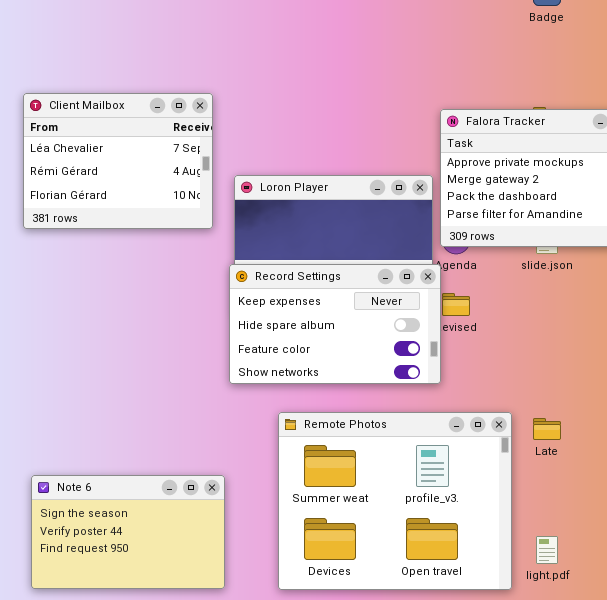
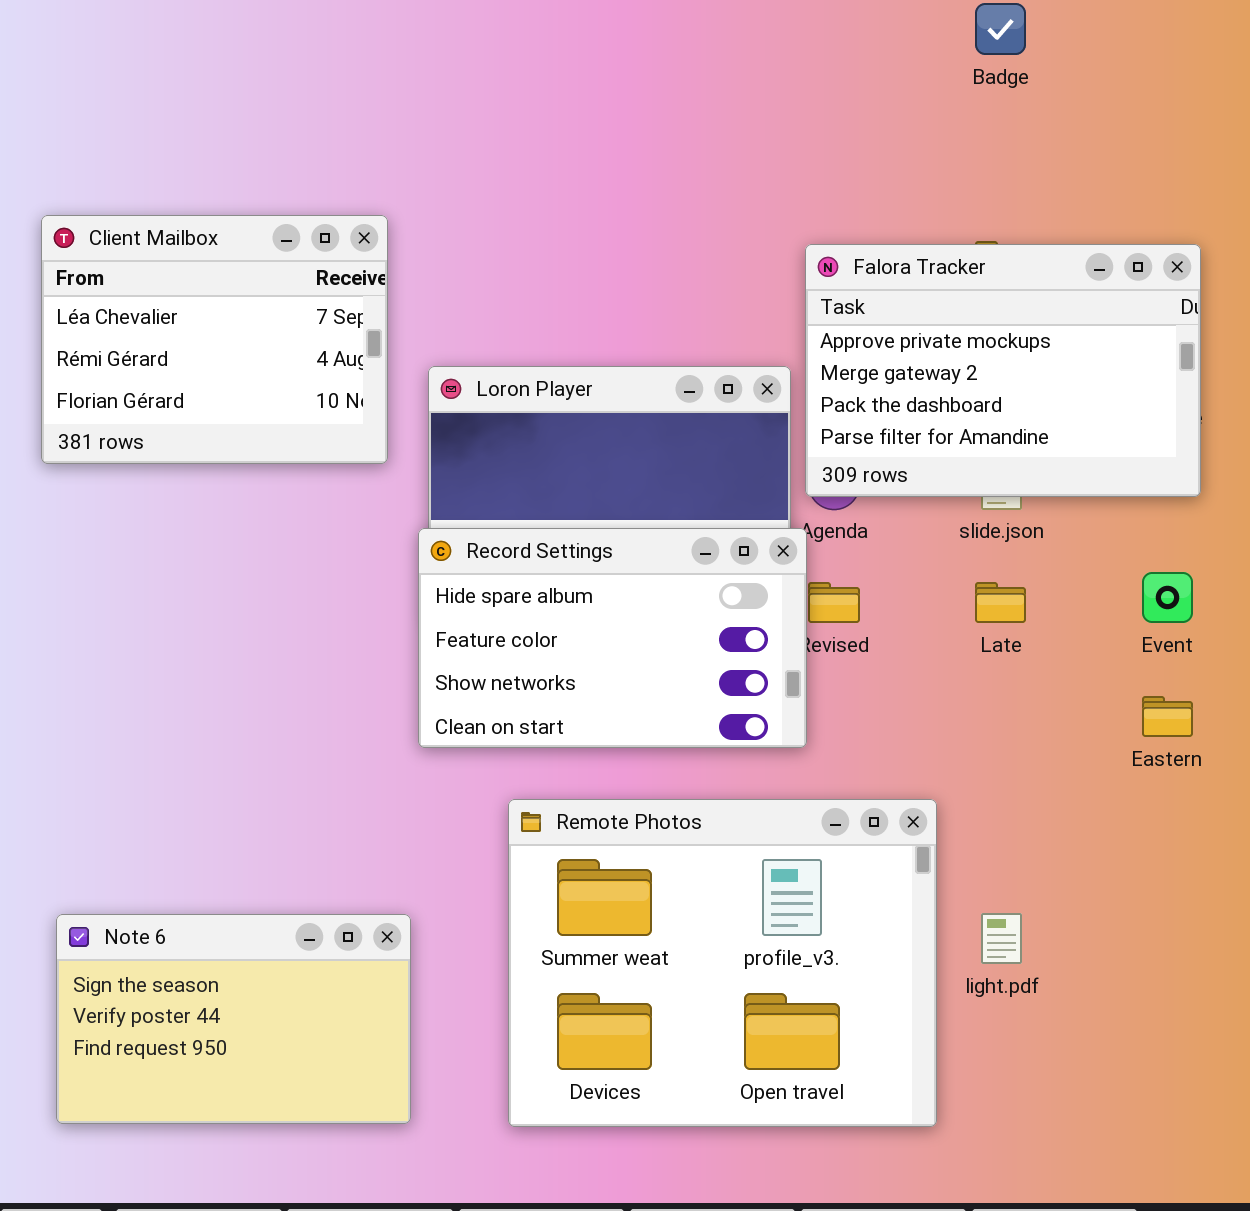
Record Settings: [229,264,441,384] -> [418,528,807,748], scrolled down 1 row
Late: [533,418,561,440] -> [975,582,1026,623], moved
light.pdf: [536,536,558,564] -> [981,913,1022,964], moved

